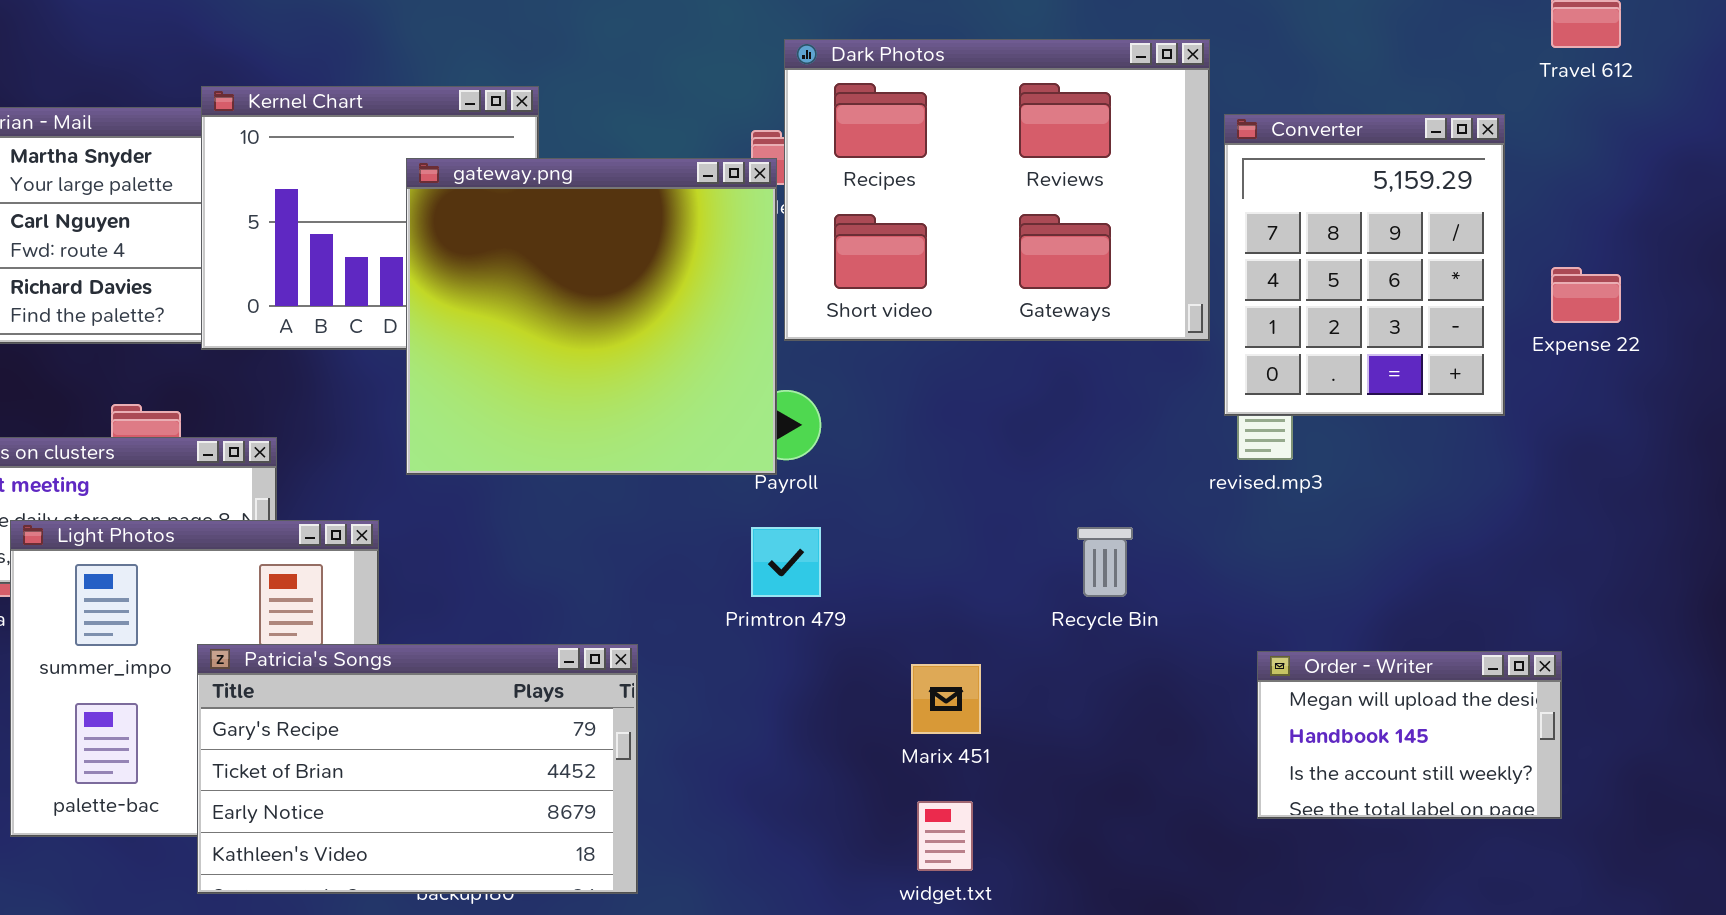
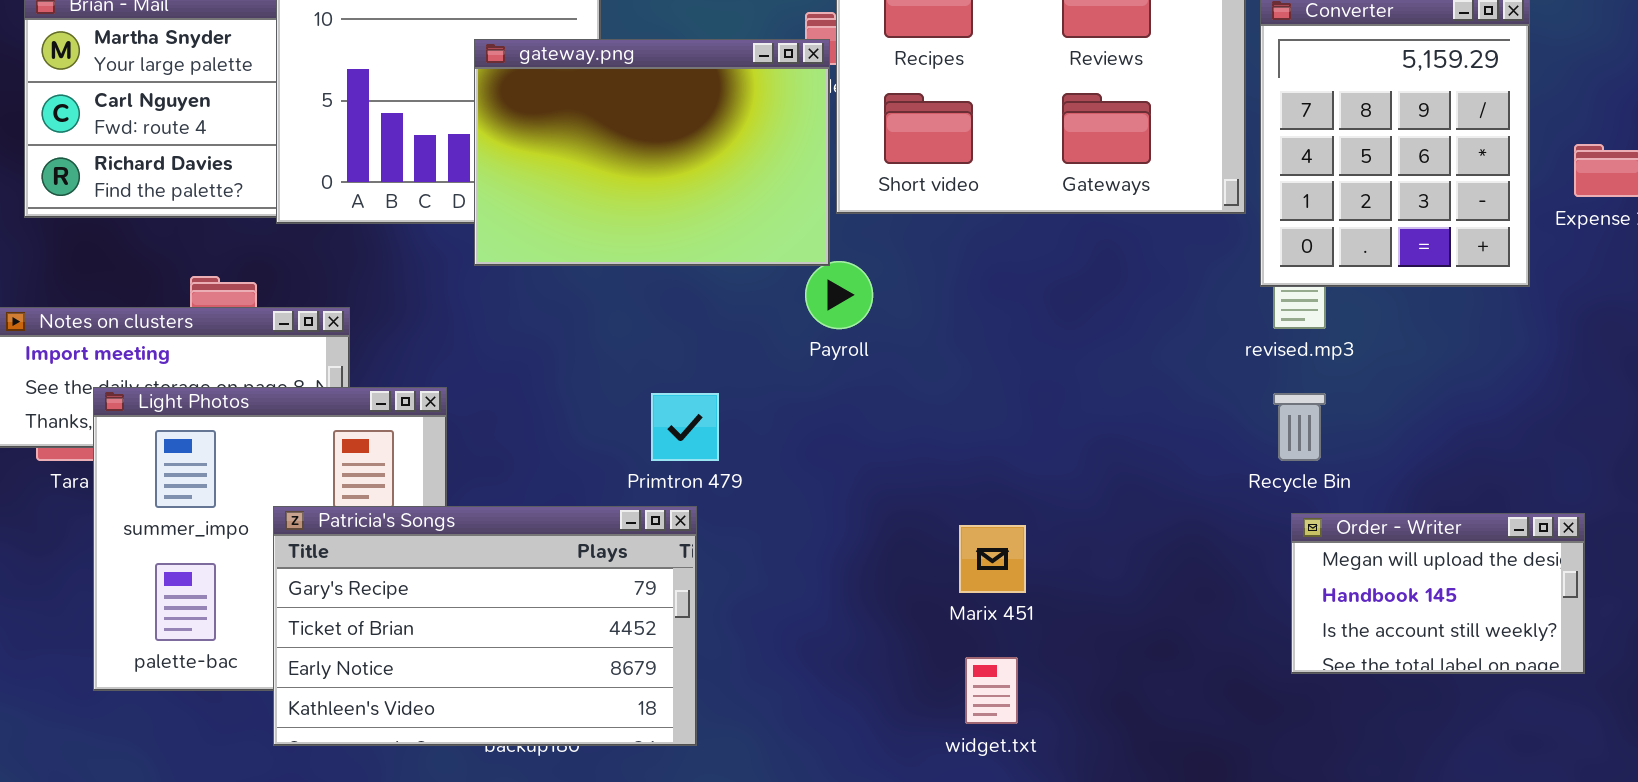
gateway.png: [406,158,777,475] -> [474,39,830,266], resized
Primtron 479: [751,527,821,597] -> [651,393,719,461], moved
Recycle Bin: [1077,527,1133,597] -> [1273,393,1326,461], moved

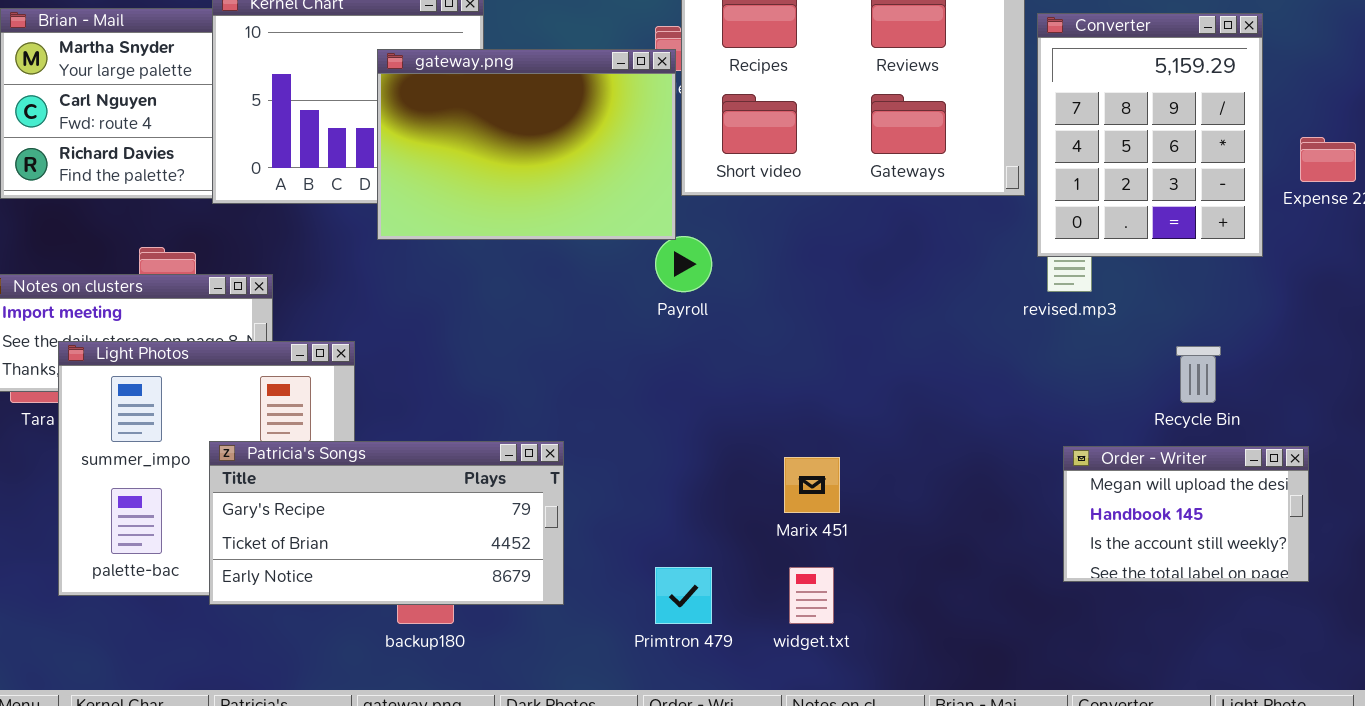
Primtron 479: [651,393,719,461] -> [655,567,712,624], moved
Recycle Bin: [1273,393,1326,461] -> [1176,346,1221,403], moved
Patricia's Songs: [273,506,697,746] -> [209,441,564,605], resized

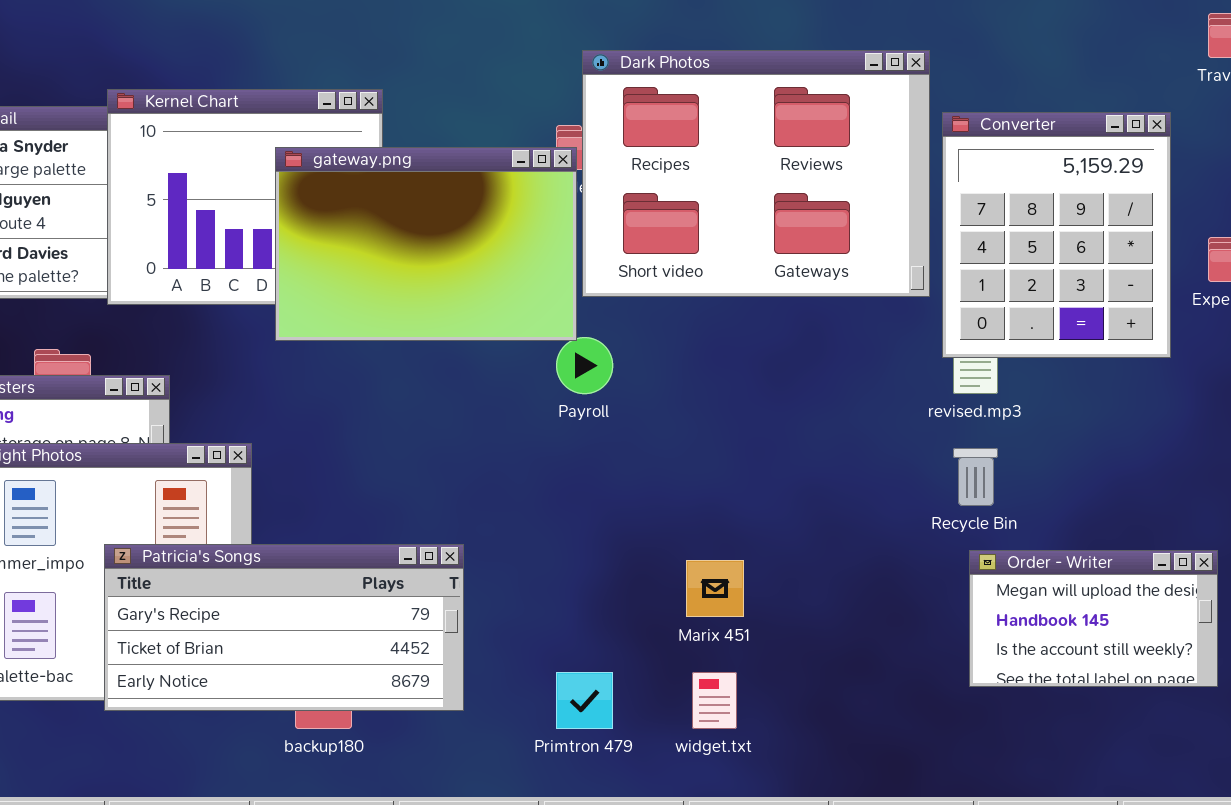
Recycle Bin: [1176,346,1221,403] -> [953,448,998,506], moved

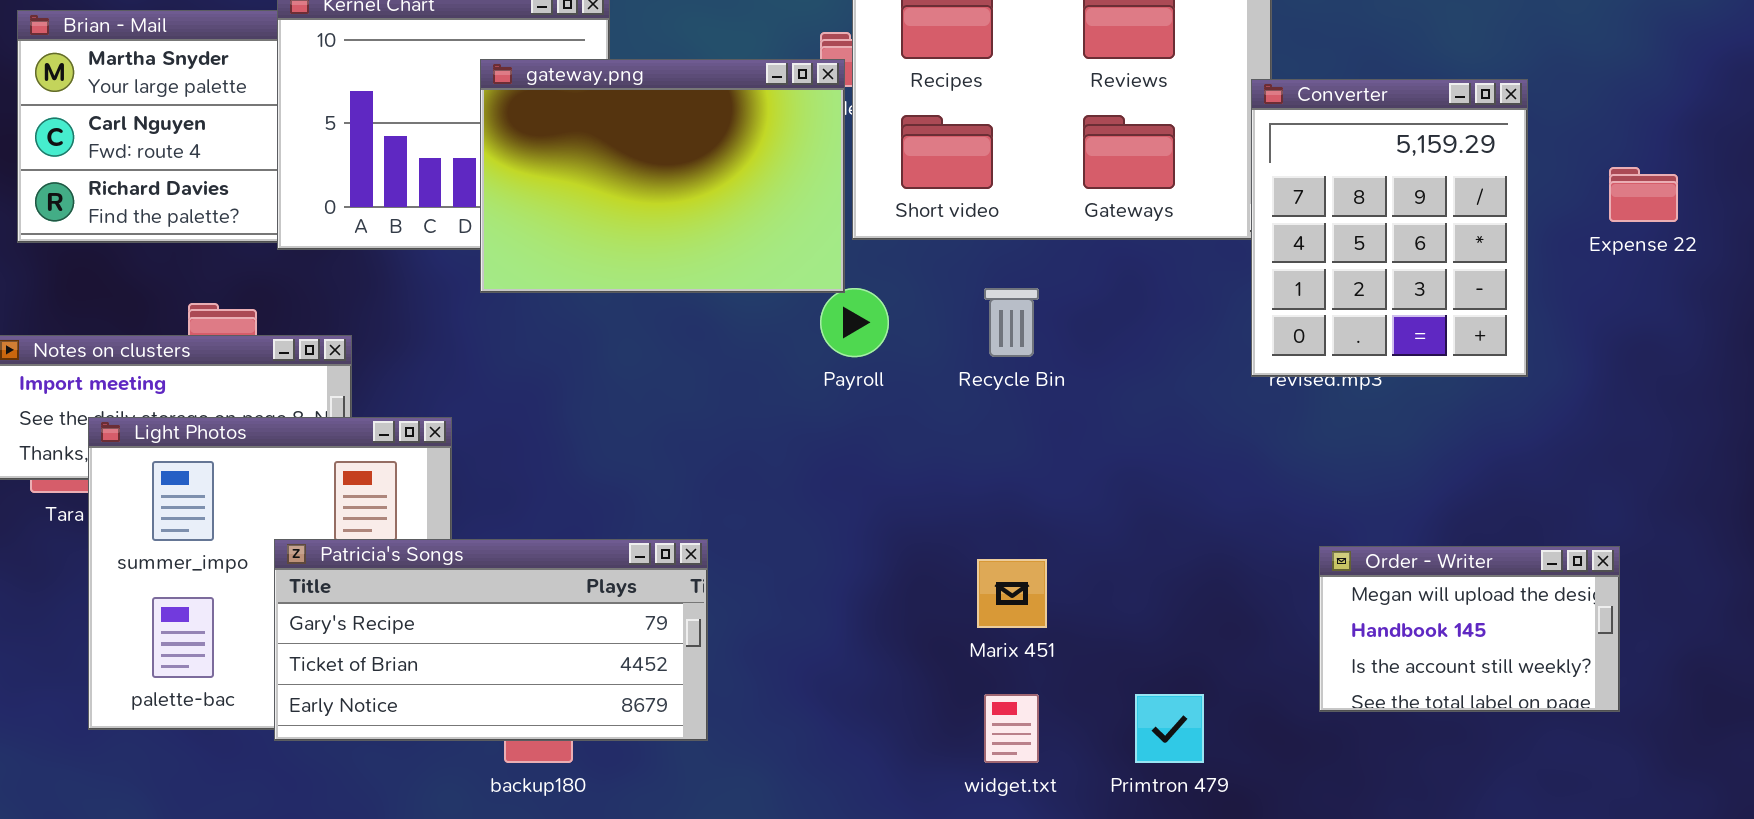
Converter: [942,112,1171,358] -> [1251,79,1528,377], moved
Recycle Bin: [953,448,998,506] -> [984,288,1039,357], moved
Primtron 479: [556,672,613,729] -> [1135,694,1204,763], moved

